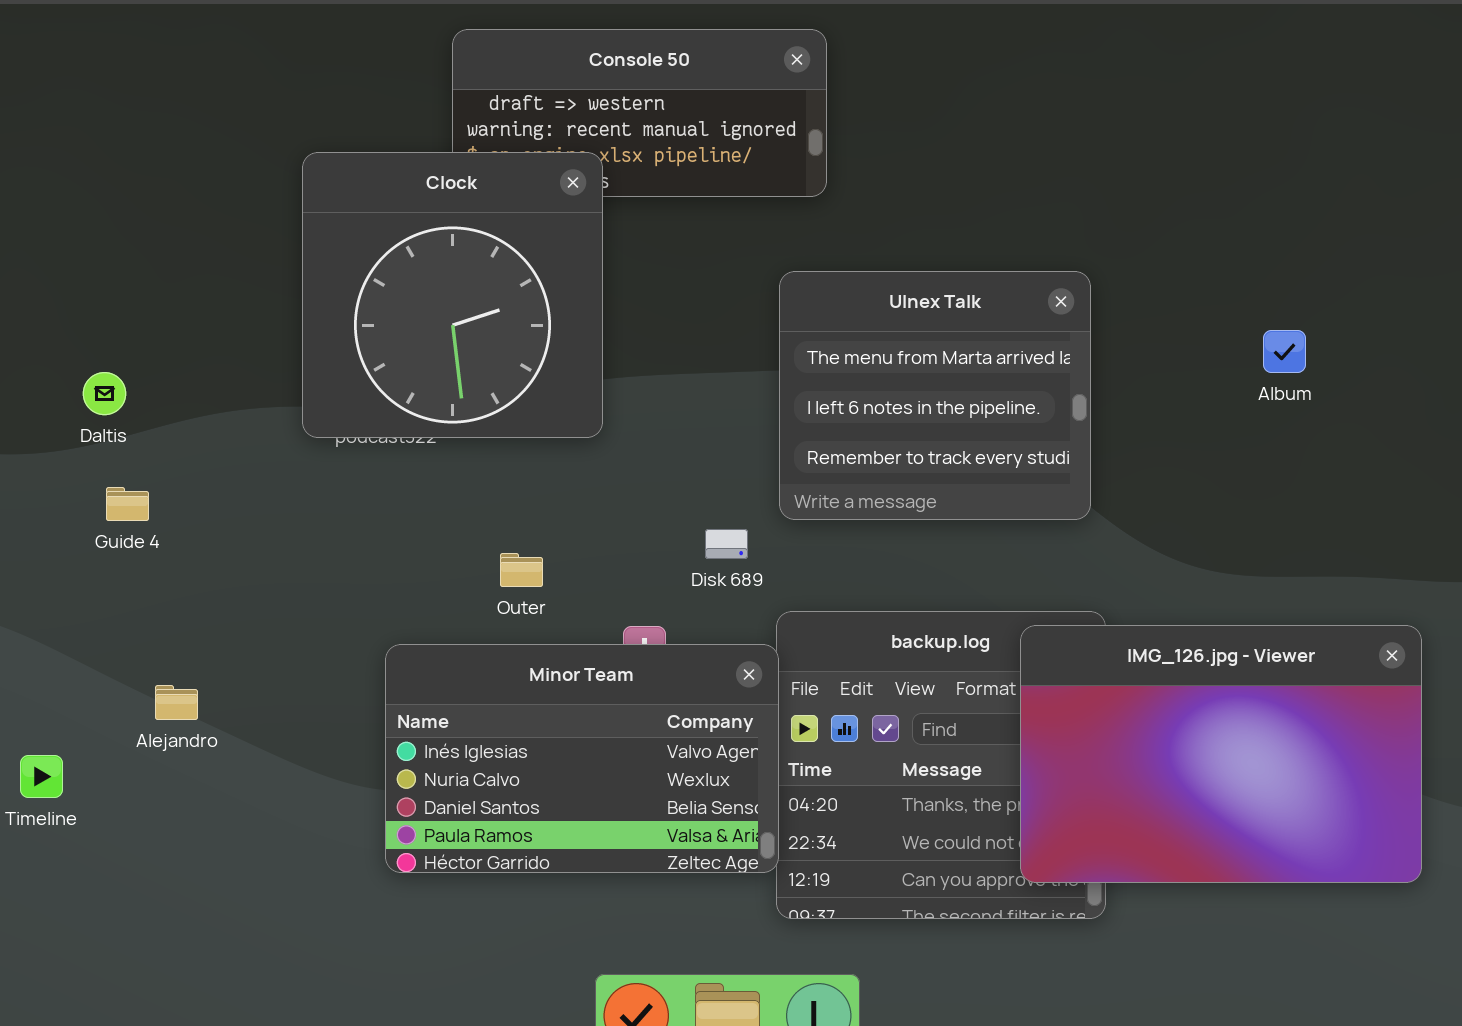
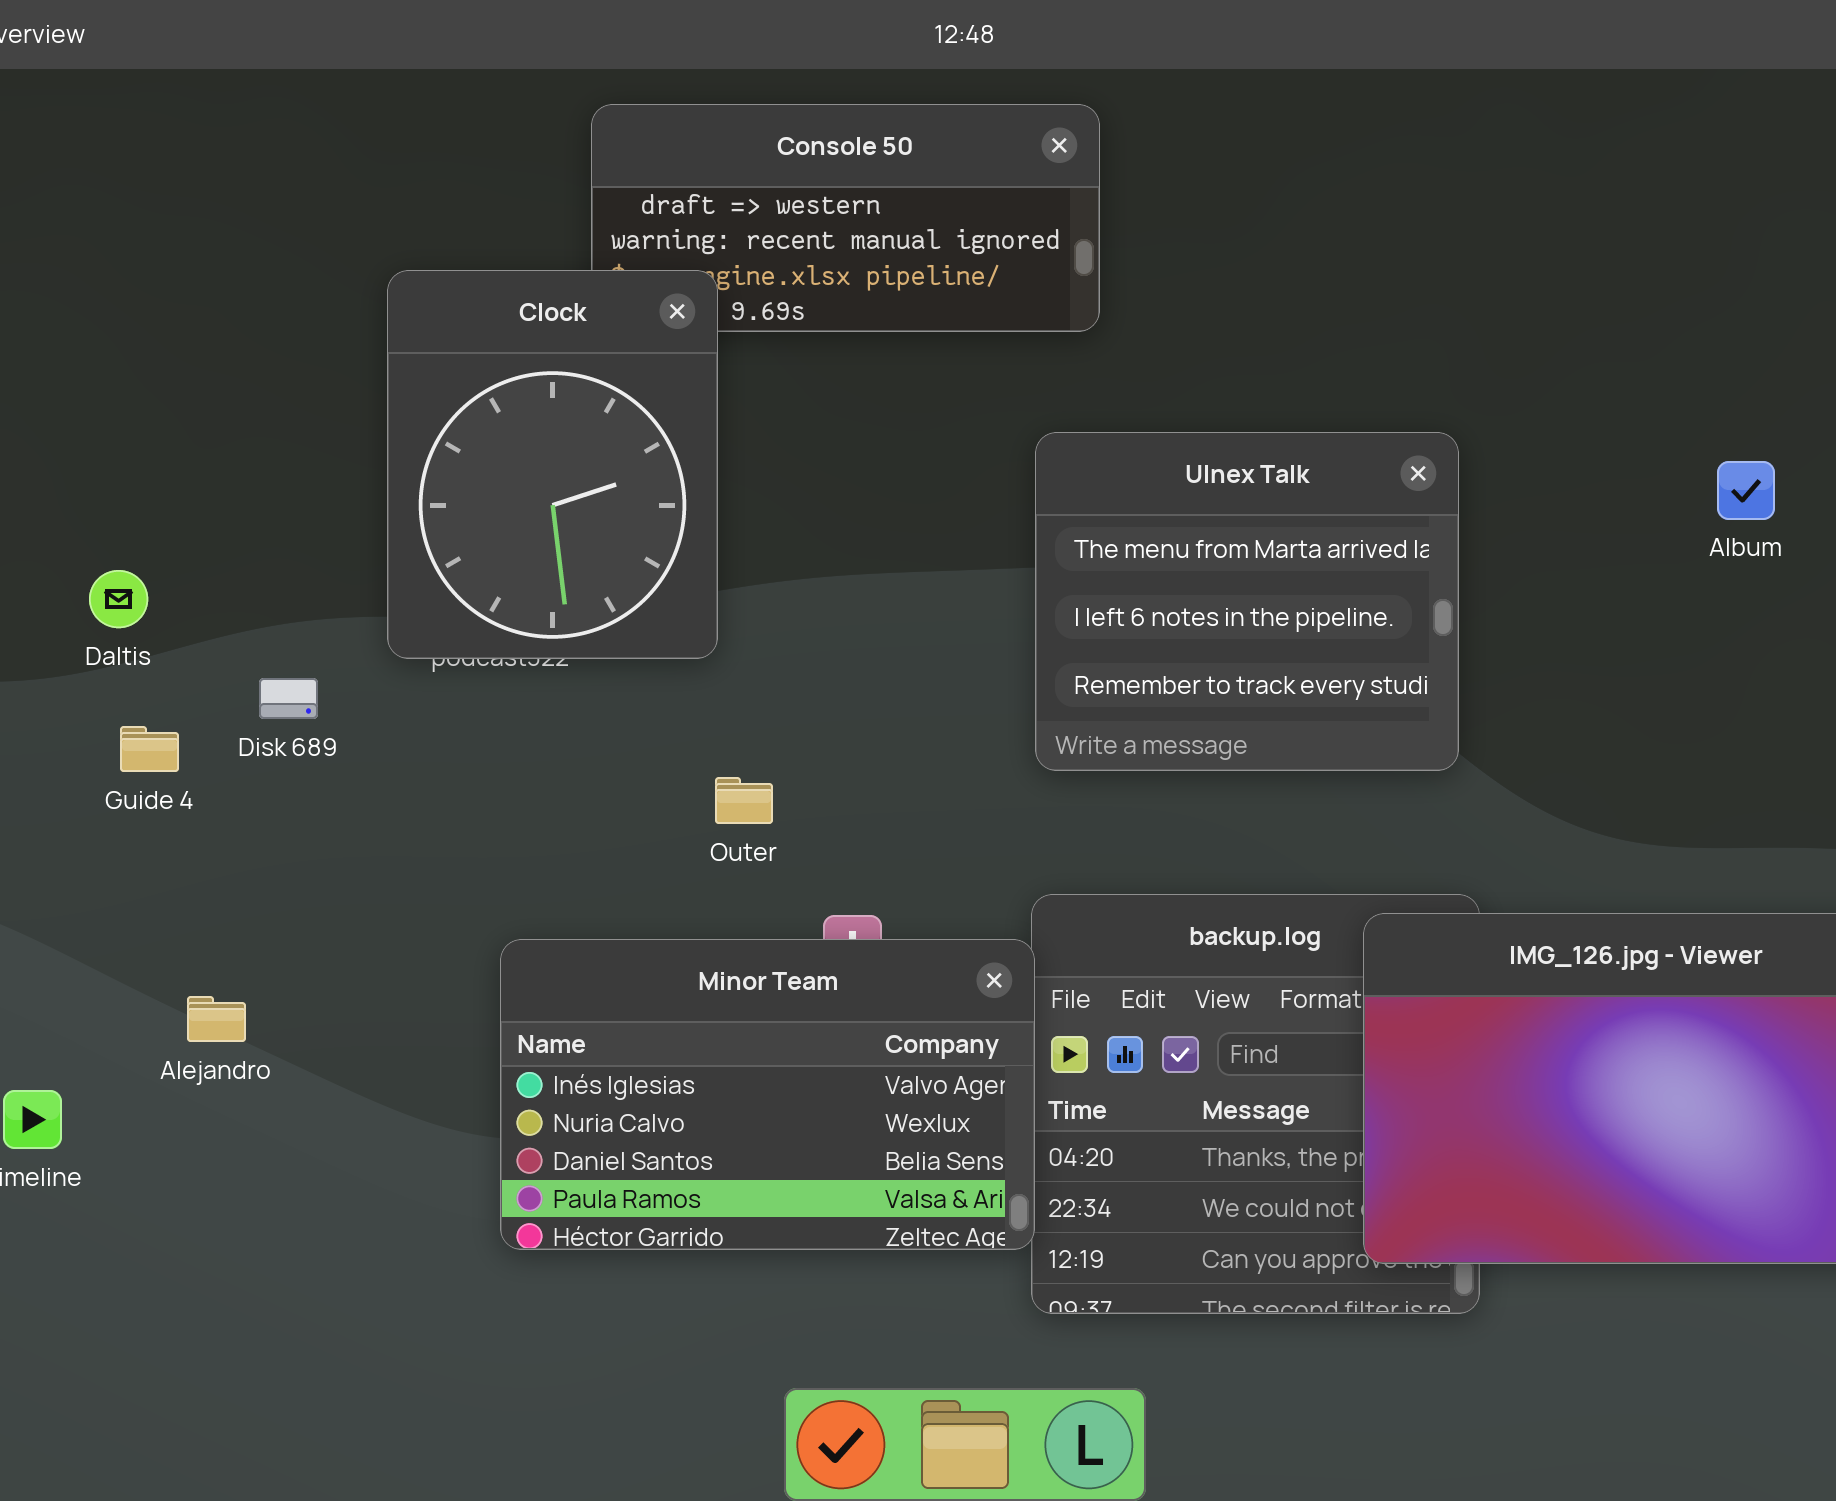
Clock: [302,152,603,438] -> [387,270,718,659], resized
Album: [1263,330,1306,373] -> [1717,461,1775,520], moved
Disk 689: [705,529,748,559] -> [259,678,318,719], moved
Outer: [500,553,543,587] -> [715,777,773,824], moved

